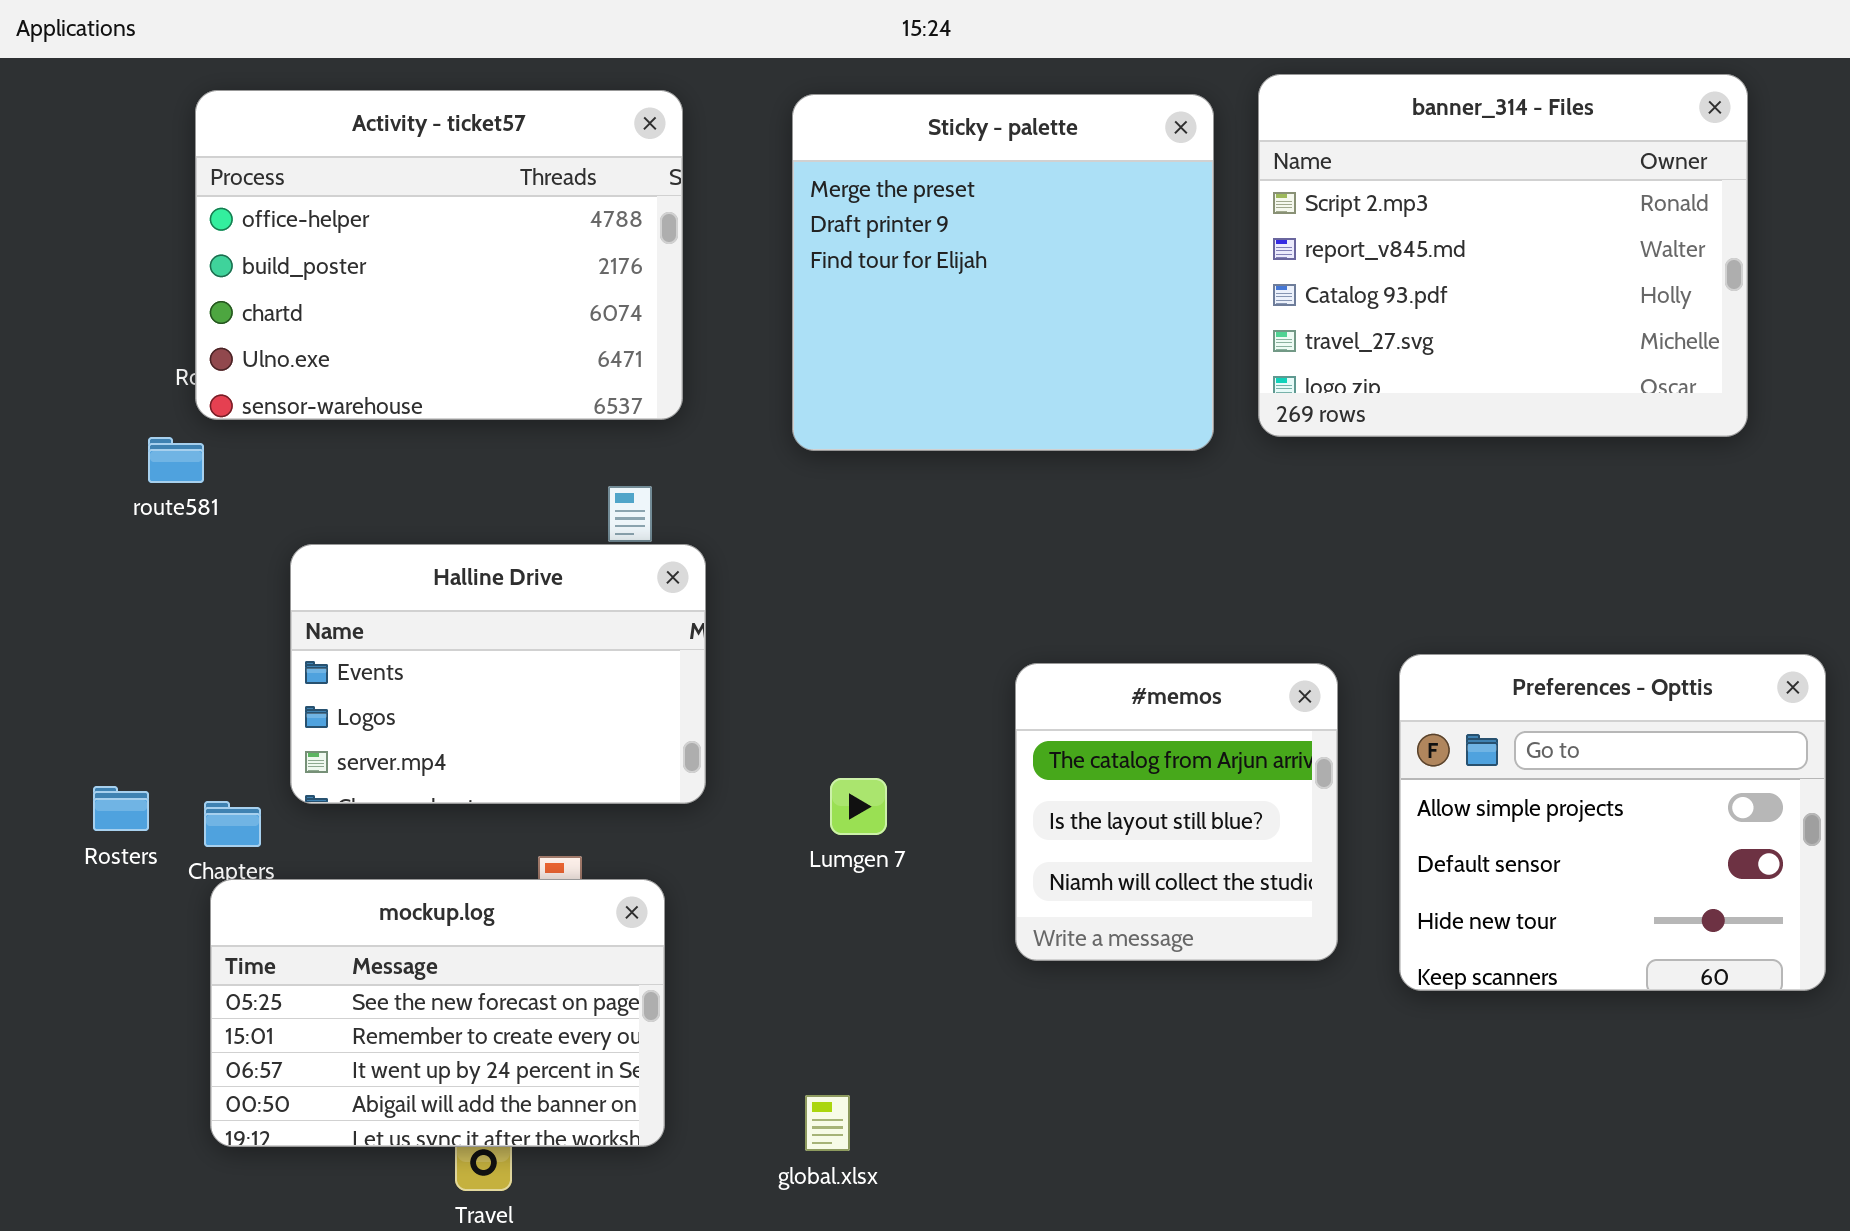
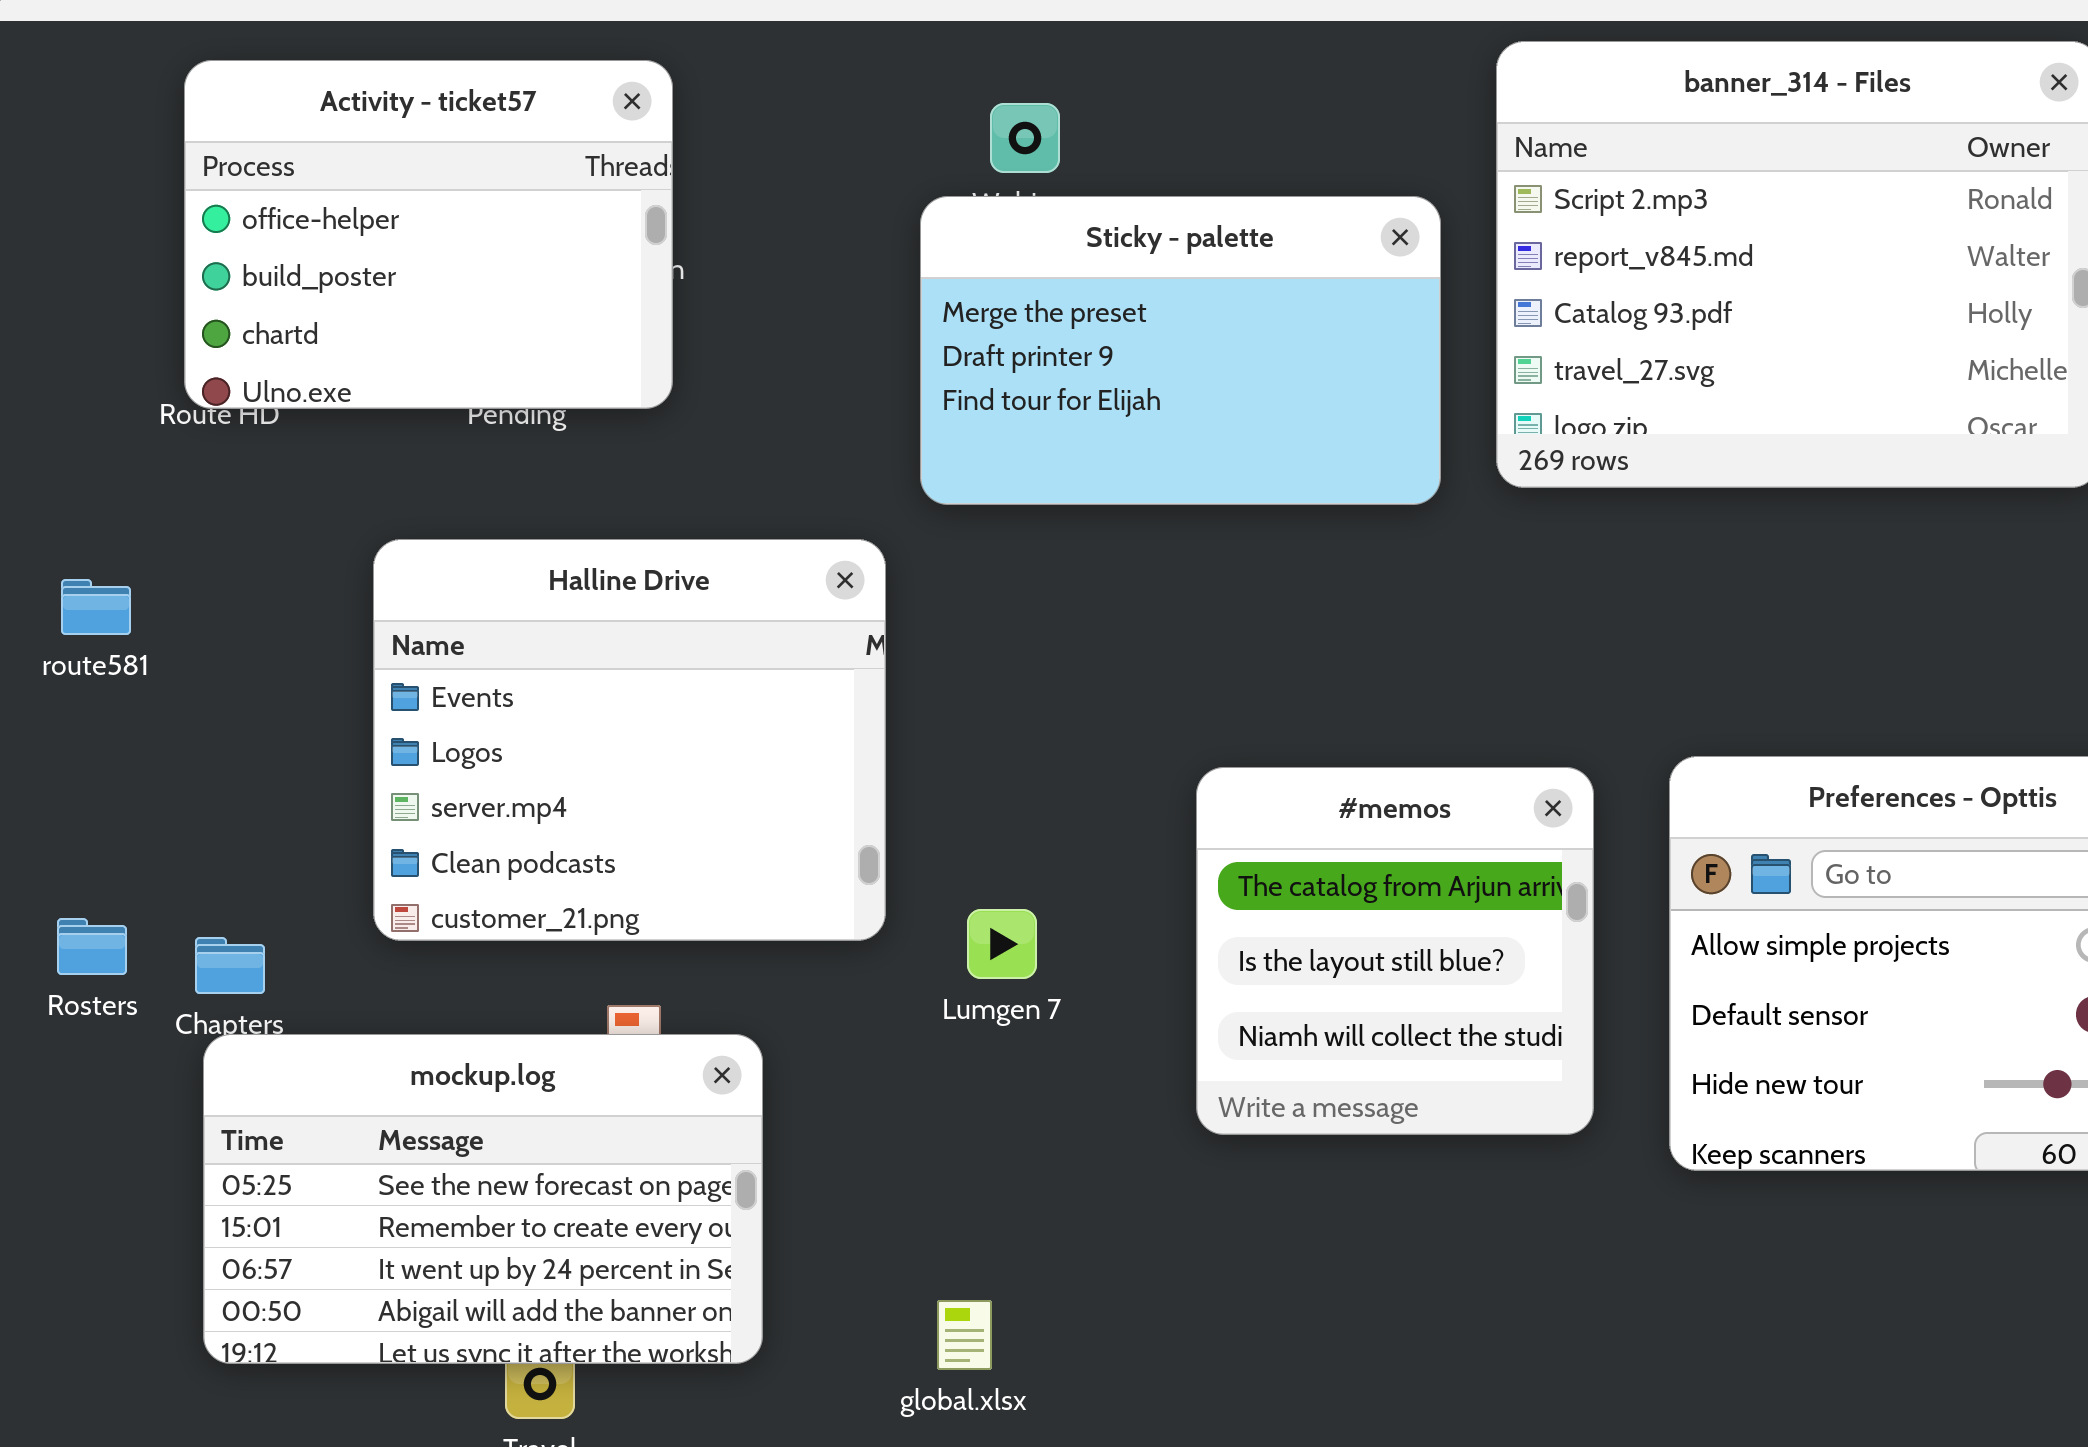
Activity - ticket57: [195,90,683,420] -> [184,60,673,409], resized
Sticky - palette: [792,94,1214,451] -> [920,196,1441,505], resized
route581: [148,437,204,483] -> [61,579,131,635], moved
Halline Drive: [290,544,706,804] -> [373,539,886,941], moved, resized

